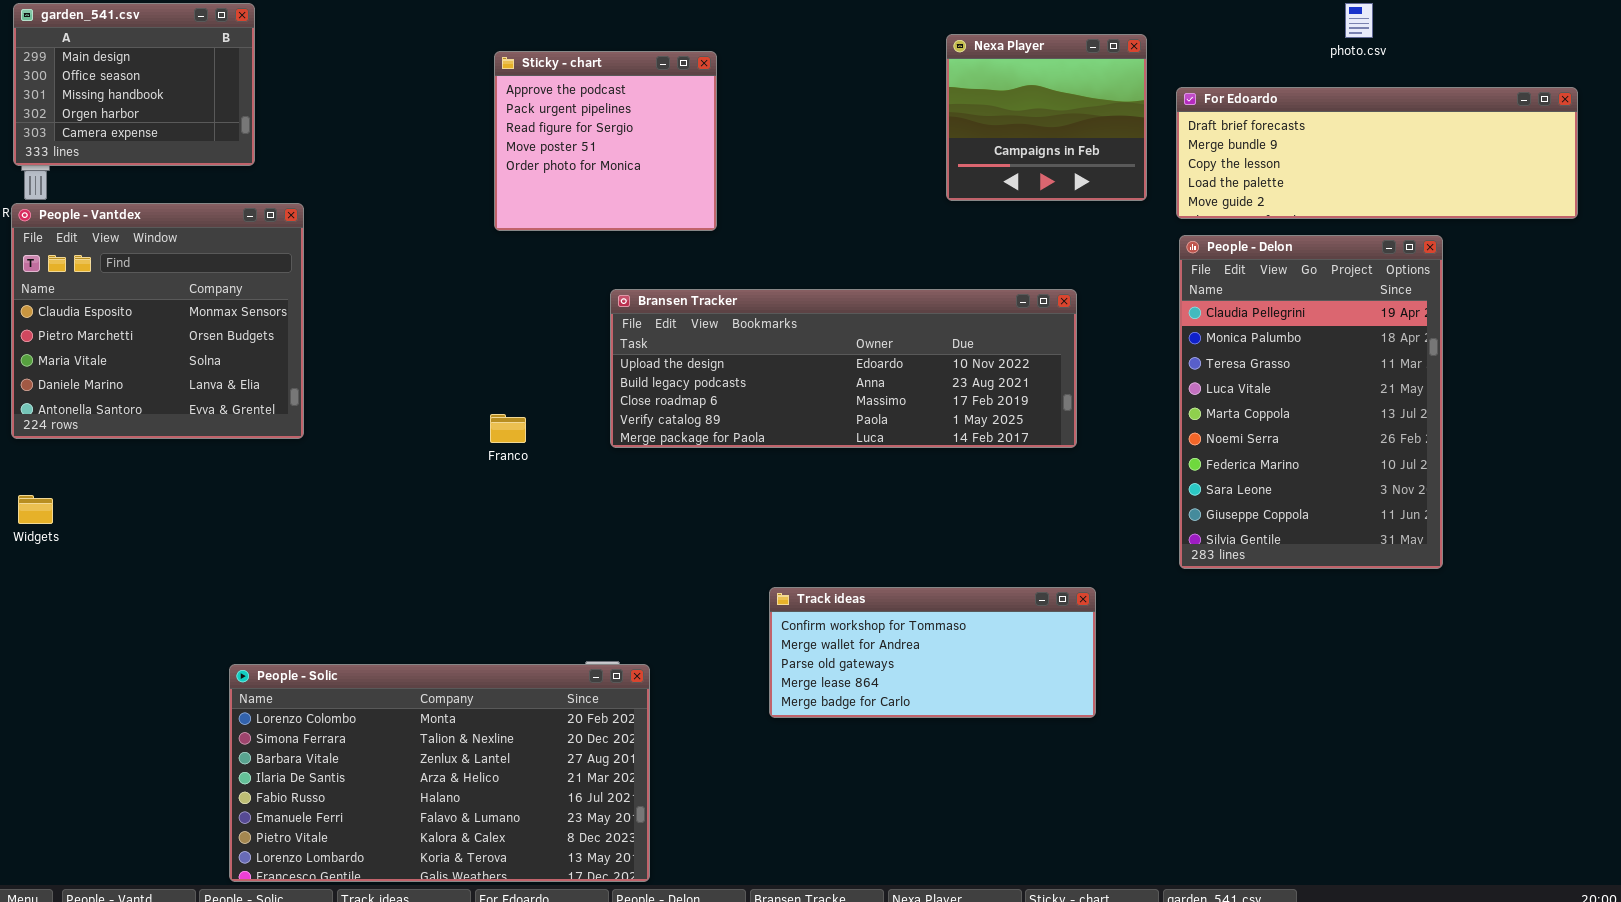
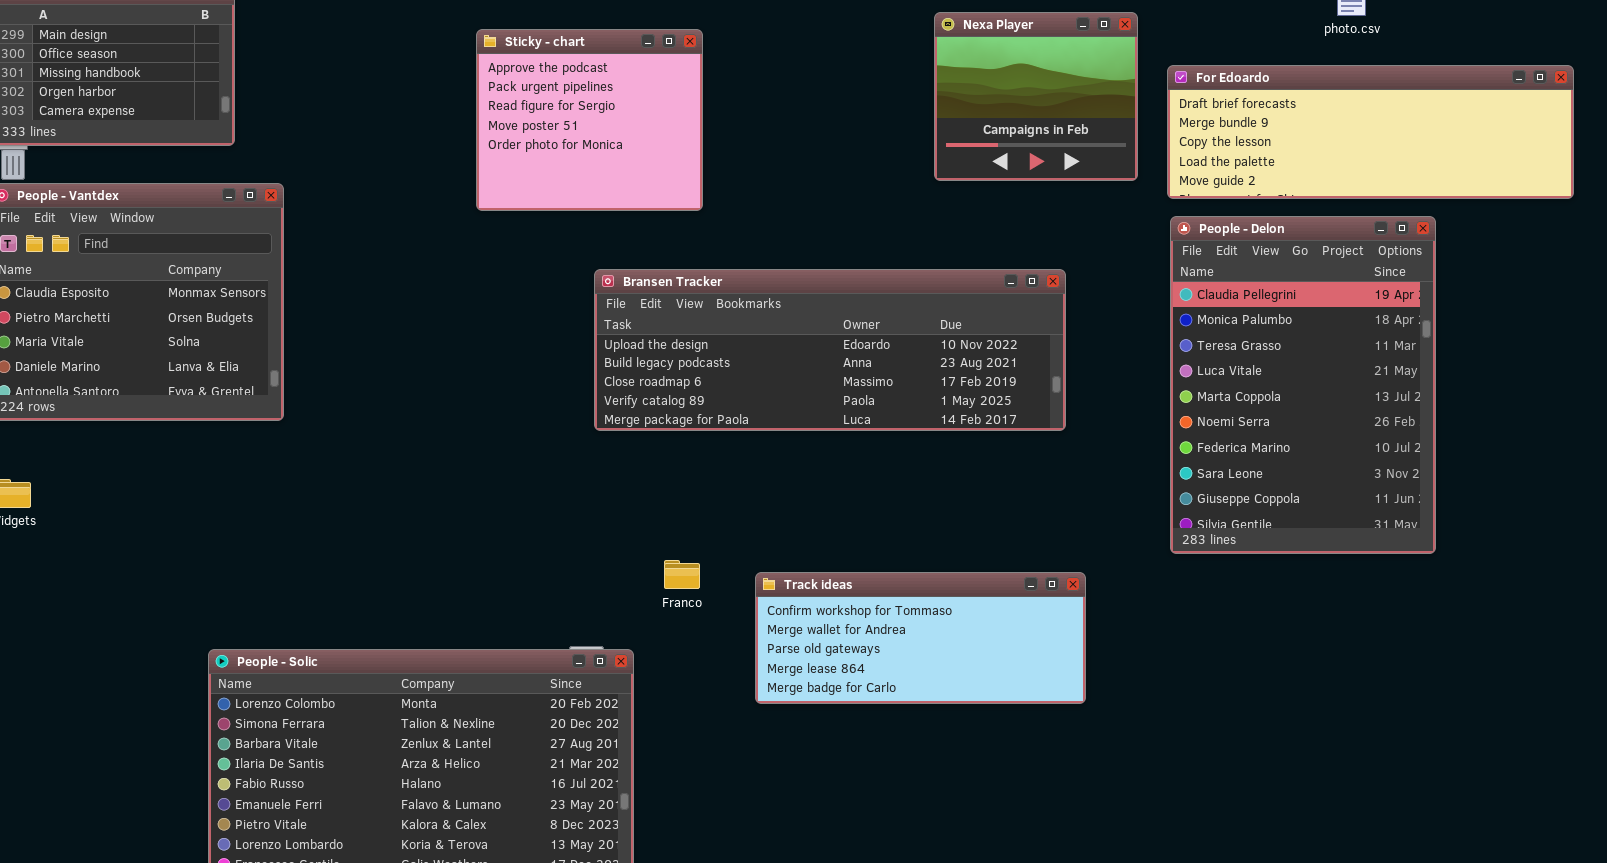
Franco: [490,414,526,443] -> [664,560,700,589], moved

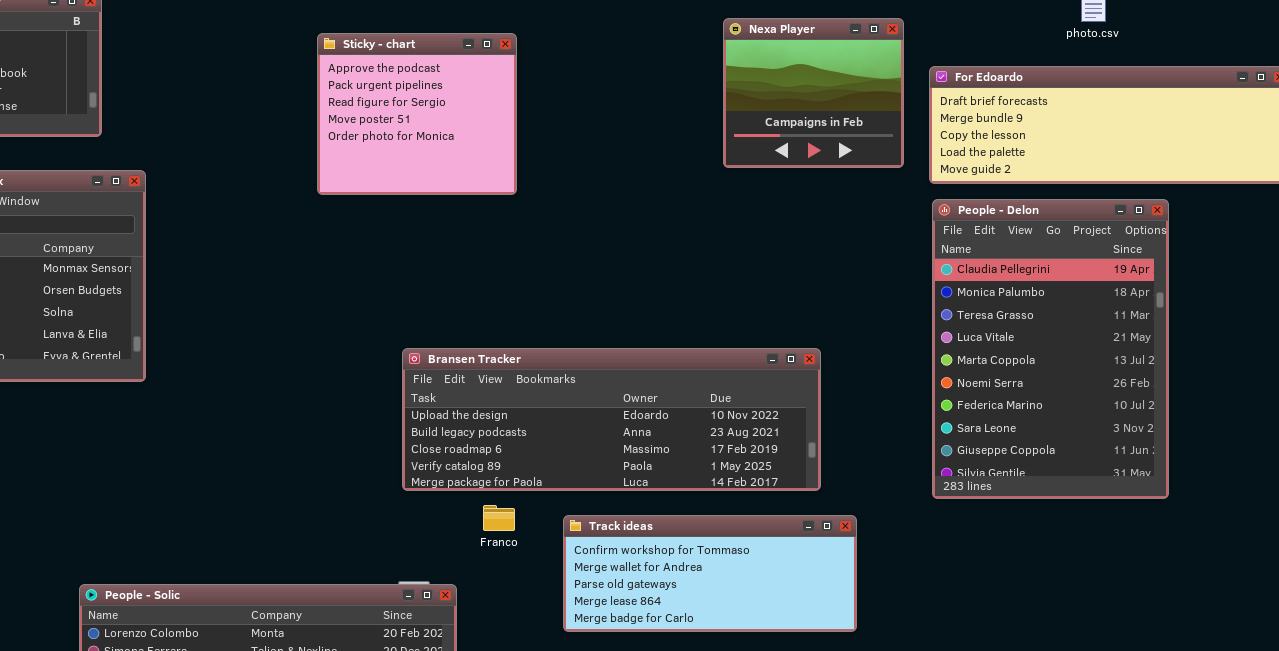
Bransen Tracker: [594,269,1066,431] -> [402,348,821,491], moved

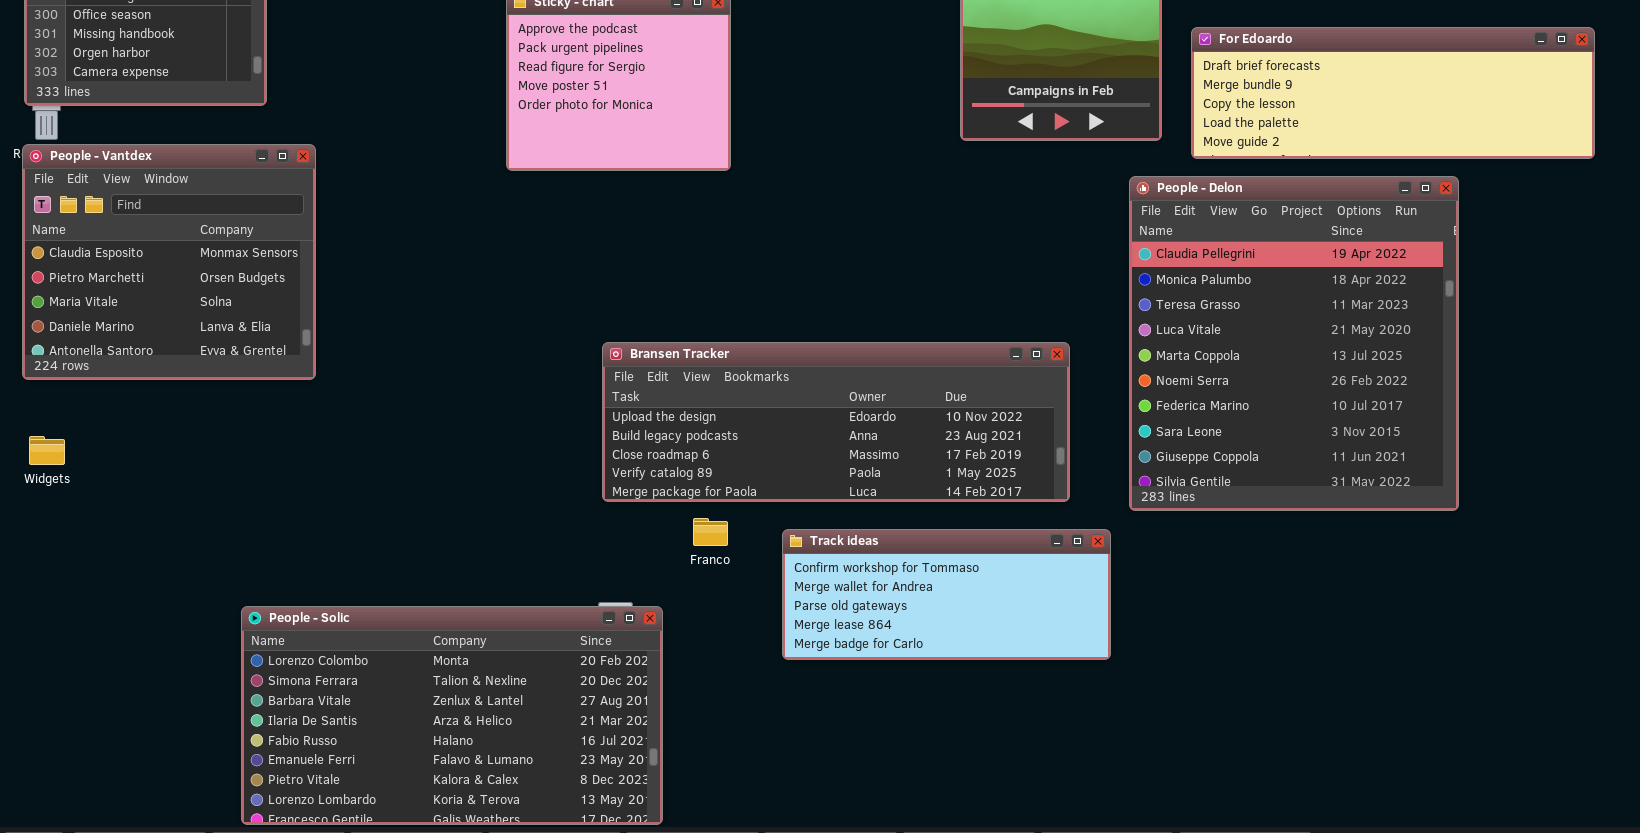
People - Delon: [932,199,1169,499] -> [1129,176,1459,511], resized

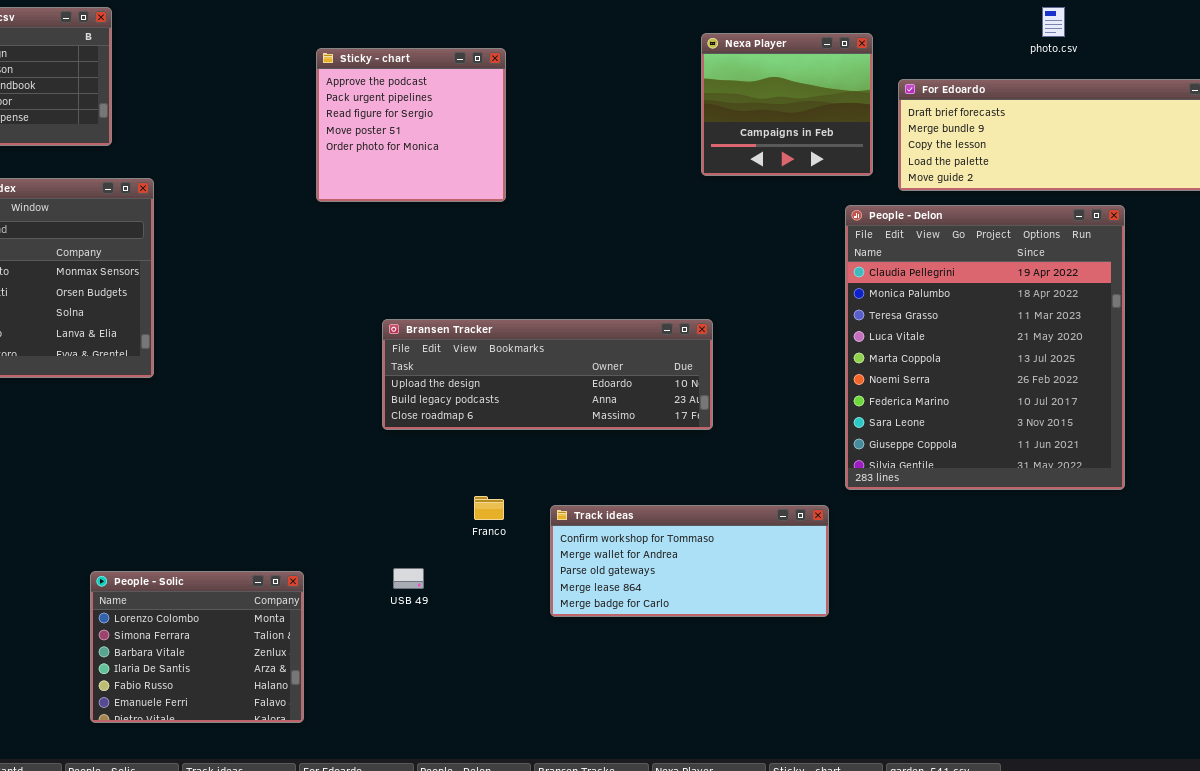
Bransen Tracker: [602,342,1070,502] -> [382,319,713,430], moved, resized
People - Solic: [241,606,663,825] -> [90,571,304,723], resized

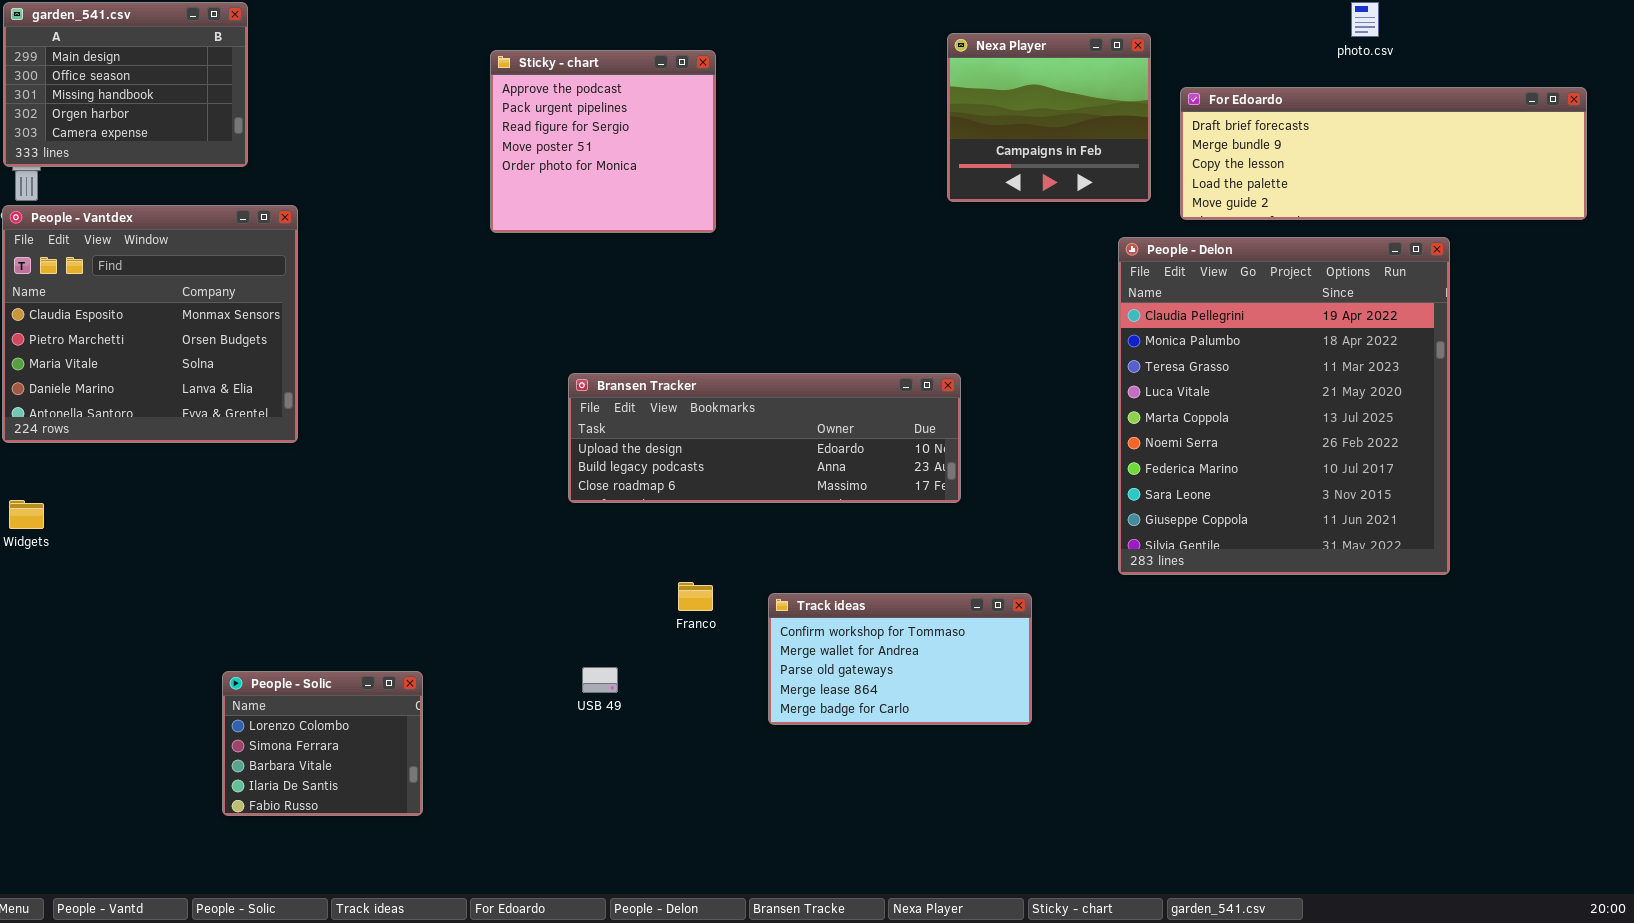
Track ideas: [550,505,829,617] -> [768,593,1032,725], resized
People - Solic: [90,571,304,723] -> [222,671,423,816], resized

